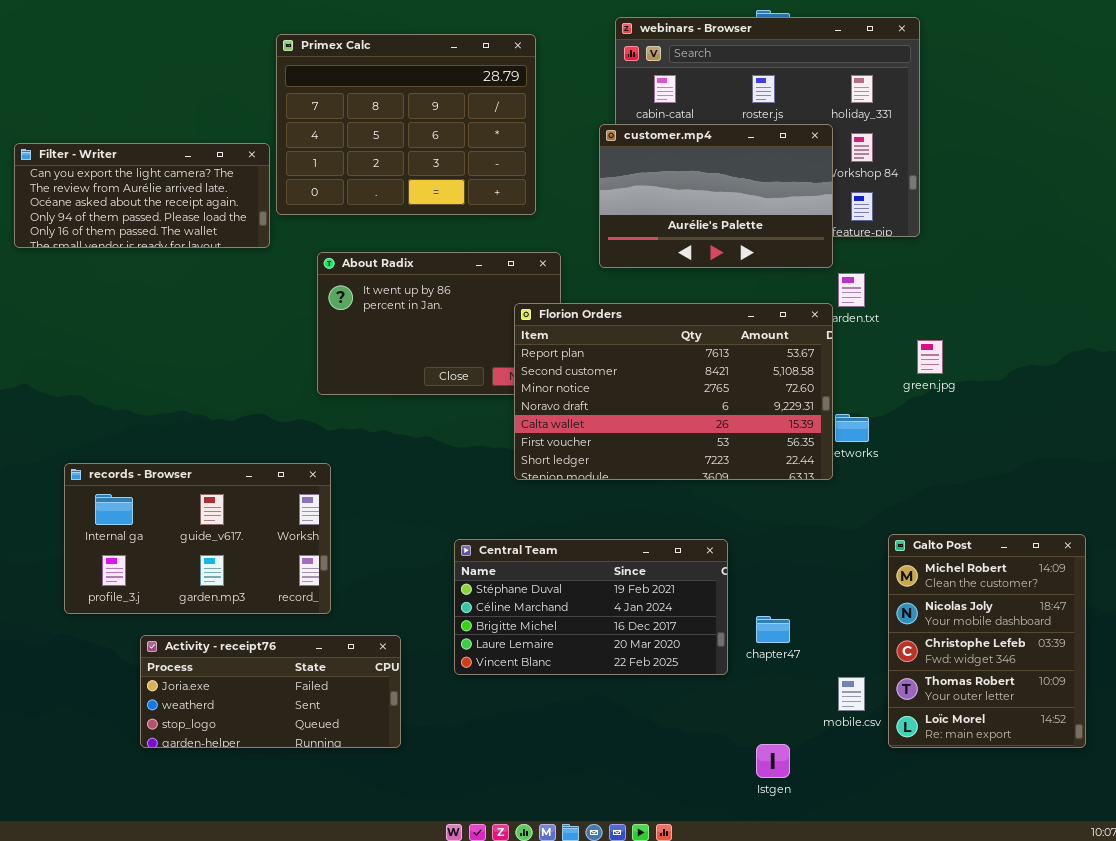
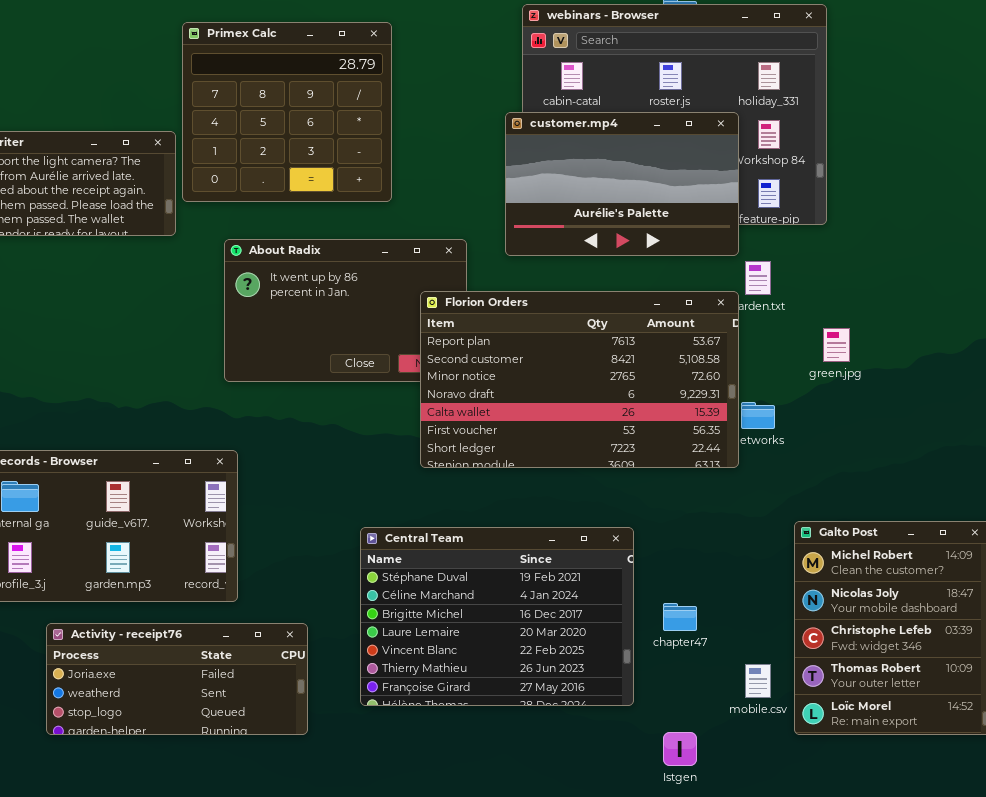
Primex Calc: [276,34,536,215] -> [182,22,392,202], resized
Central Team: [454,539,728,675] -> [360,527,634,706], resized

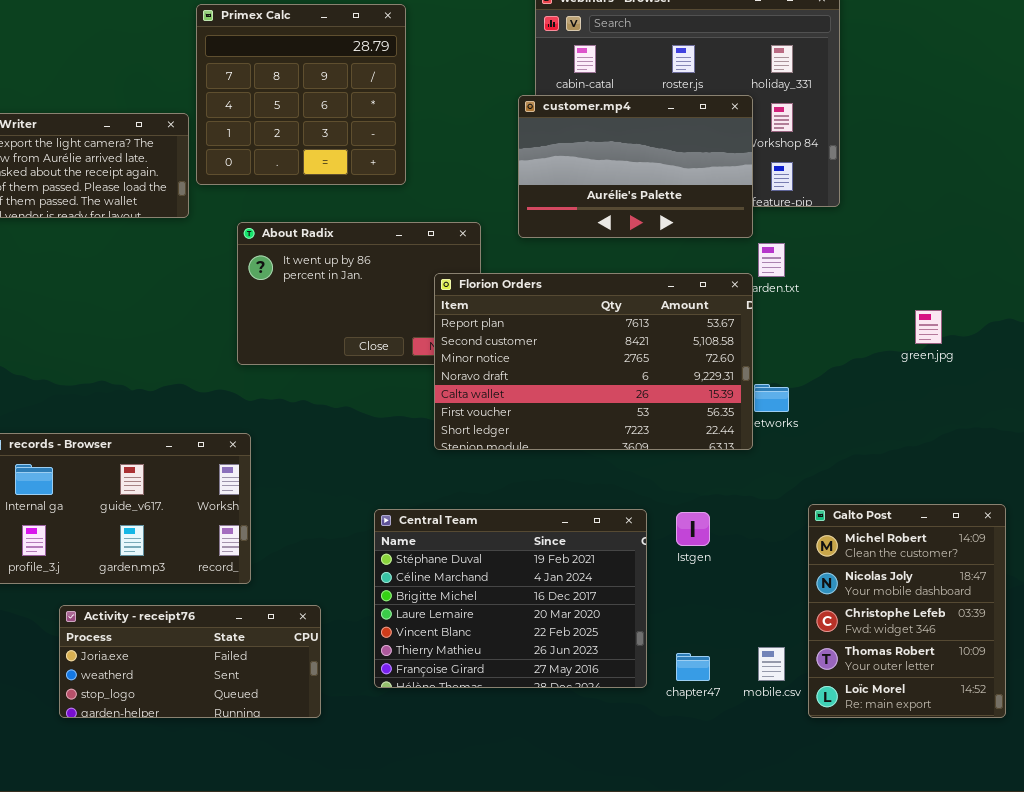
green.jpg: [823,328,850,362] -> [915,310,942,344], moved
chapter47: [663,603,697,631] -> [676,653,710,681], moved
Istgen: [663,732,697,766] -> [676,512,710,546], moved

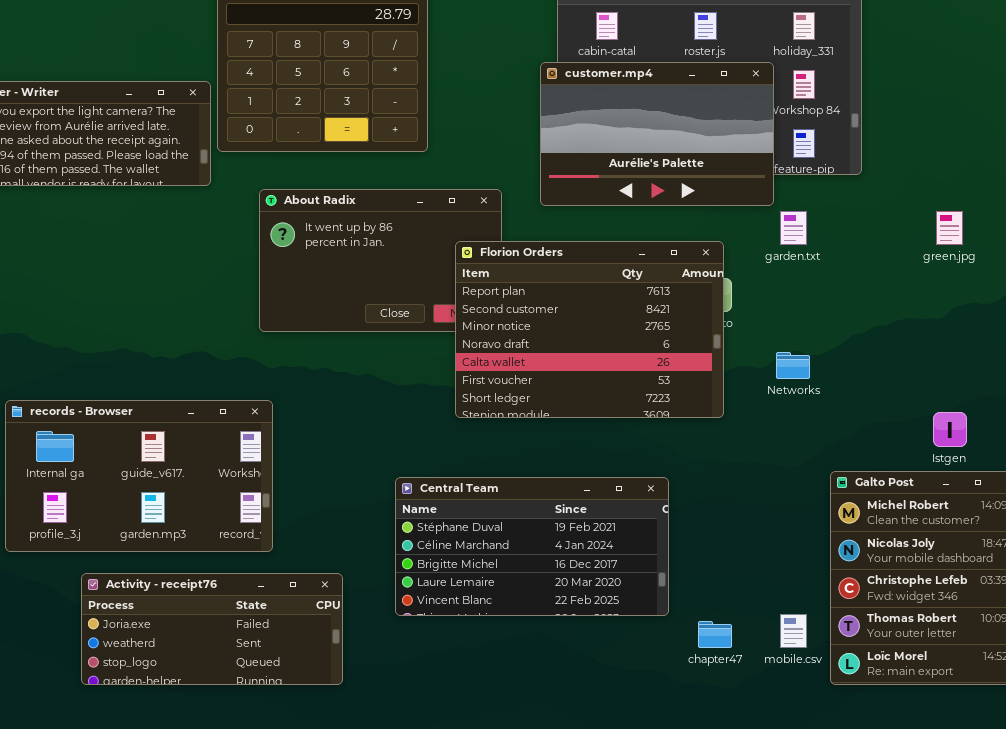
Florion Orders: [434,273,753,450] -> [455,241,724,418], resized
green.jpg: [915,310,942,344] -> [936,211,963,245], moved
Central Team: [374,509,647,688] -> [395,477,669,616], resized
Istgen: [676,512,710,546] -> [933,412,967,447], moved

